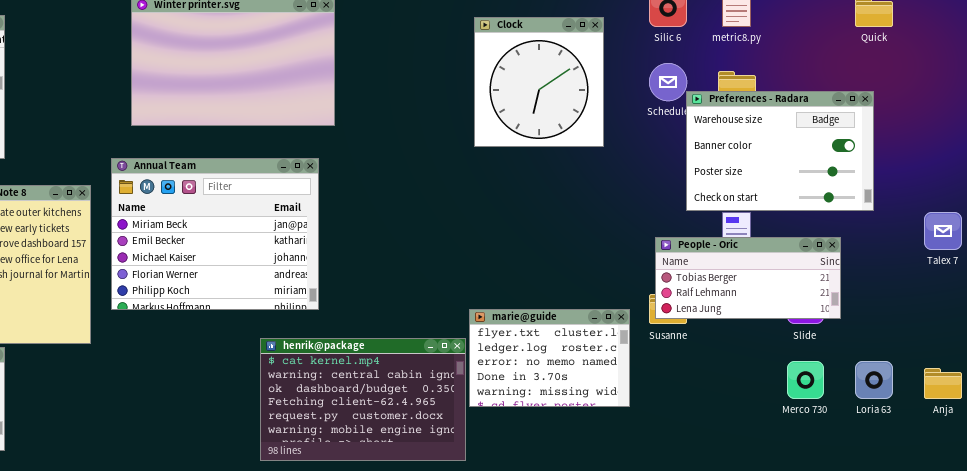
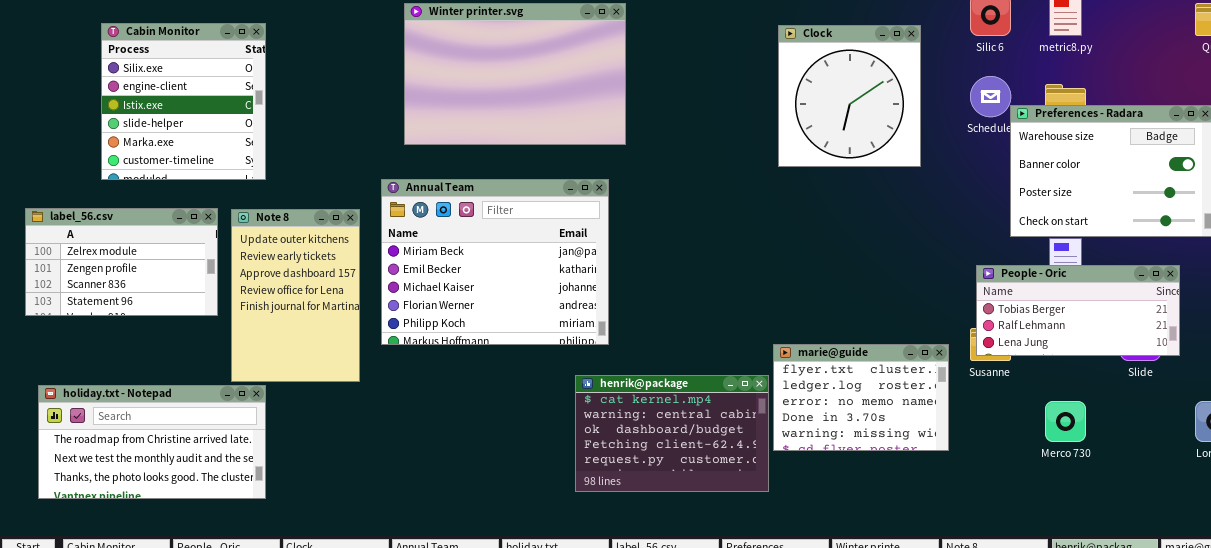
henrik@package: [260,338,466,461] -> [575,375,769,492], resized
Merco 730: [787,361,824,399] -> [1045,401,1086,442], moved

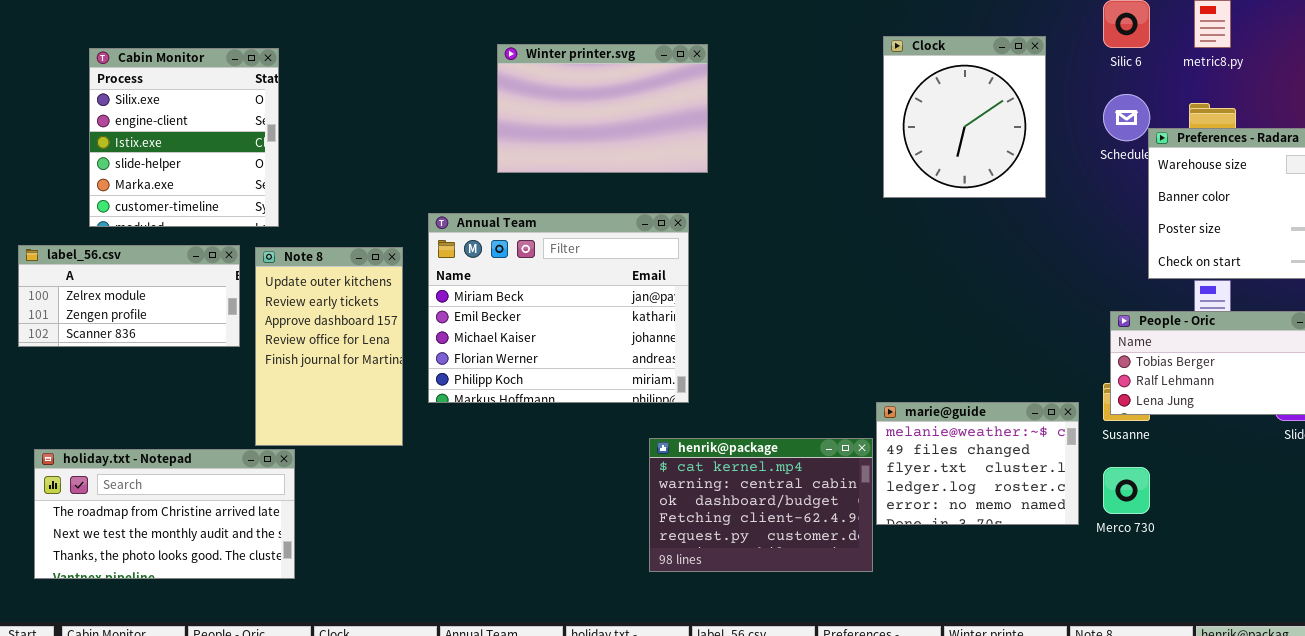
Winter printer.svg: [404,3,626,145] -> [497,44,708,173], resized
Cabin Monitor: [101,23,266,180] -> [89,48,279,227], moved
label_56.csv: [25,208,218,316] -> [18,245,240,347], resized
marie@guide: [773,344,949,451] -> [876,402,1079,525], scrolled up 2 rows
Merco 730: [1045,401,1086,442] -> [1103,467,1150,514], moved

